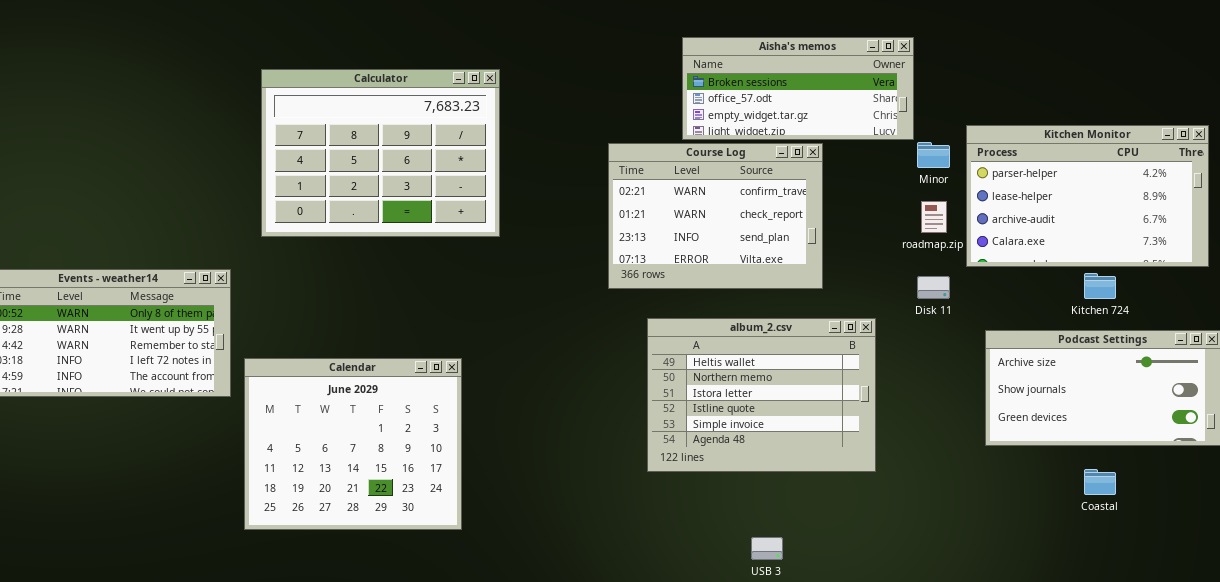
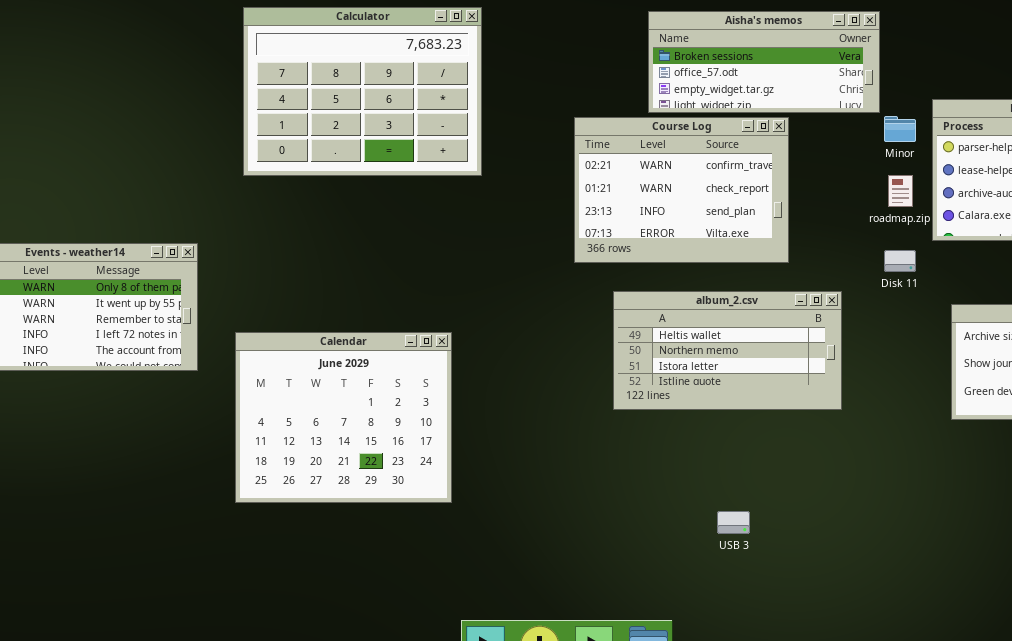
Calculator: [261,69,500,237] -> [243,7,482,176], moved
album_2.csv: [647,318,876,472] -> [613,291,842,410], resized
Calendar: [244,358,462,530] -> [235,332,452,503], moved

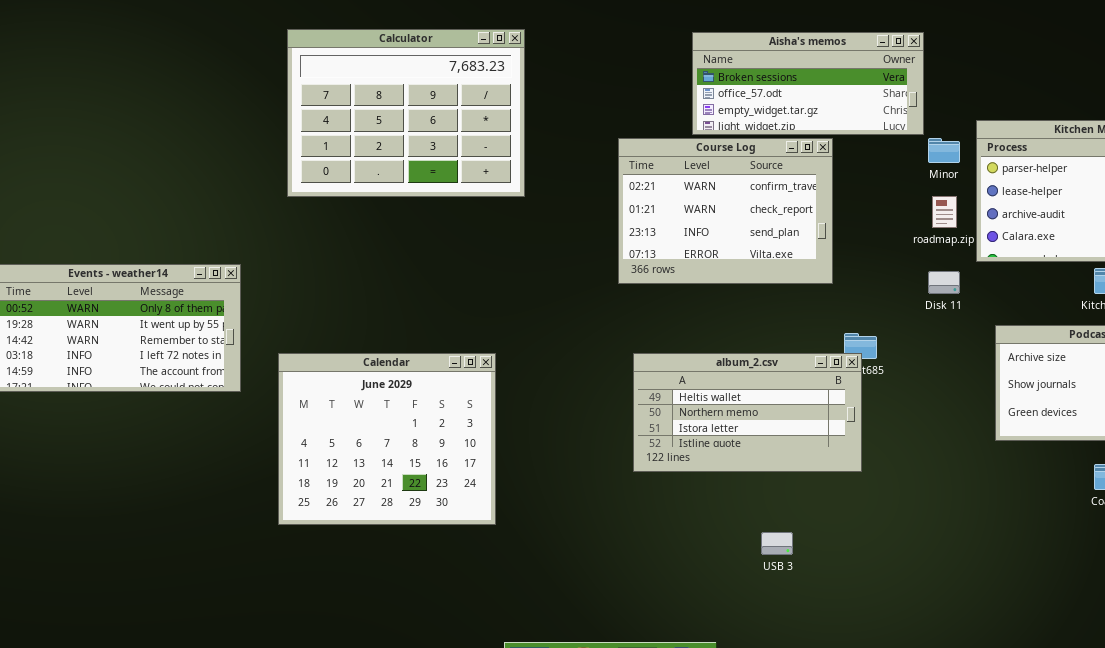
album_2.csv: [613,291,842,410] -> [633,353,862,472], moved

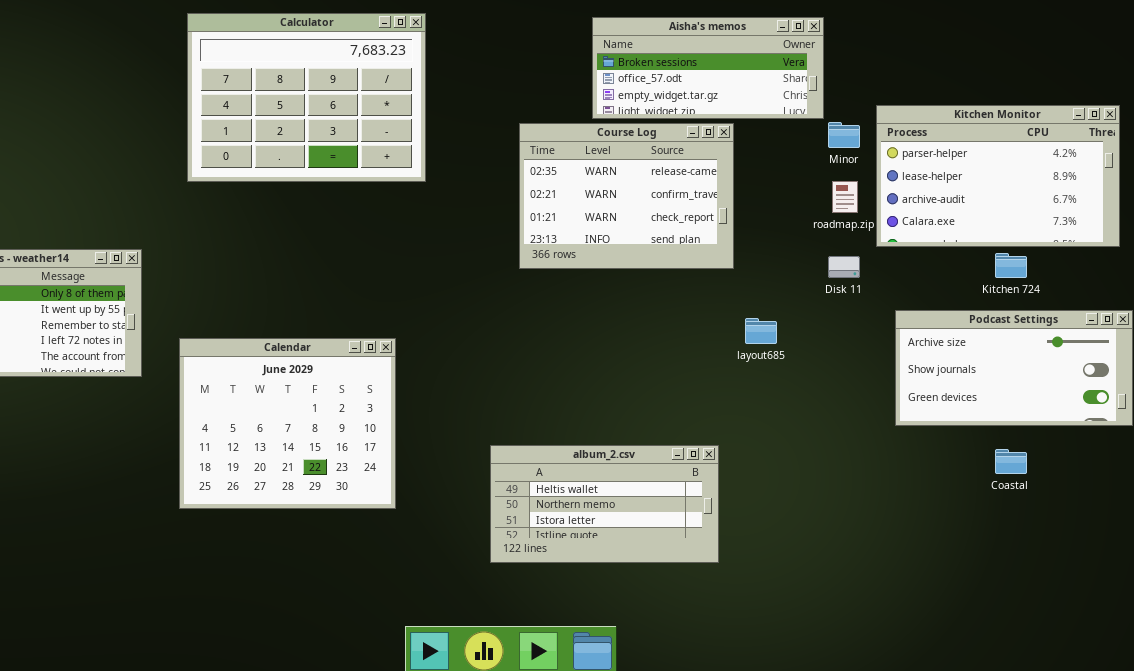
Course Log: [618,138,833,284] -> [519,123,734,269], scrolled up 1 row
album_2.csv: [633,353,862,472] -> [490,445,719,563], moved

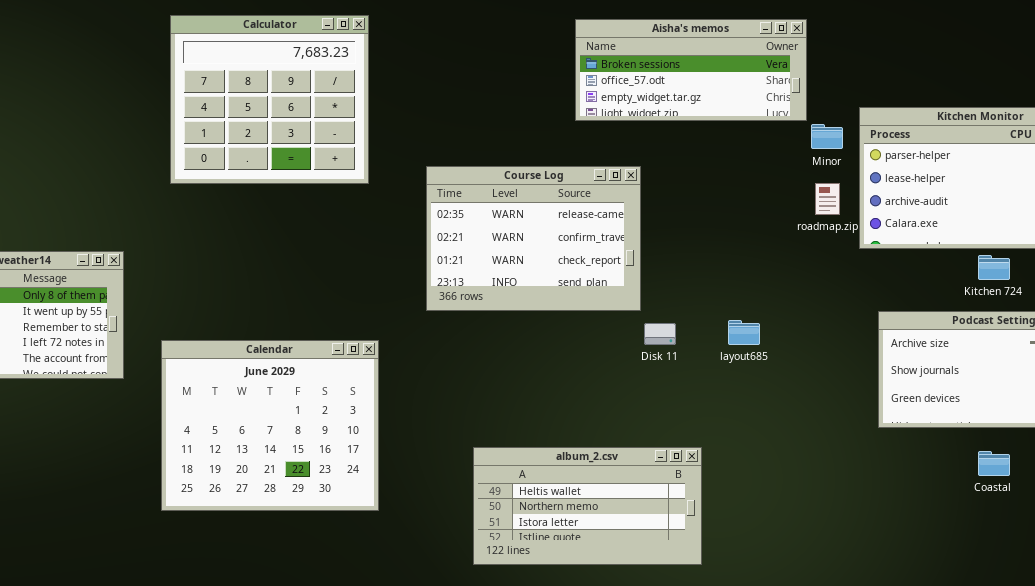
Calculator: [187,13,426,182] -> [170,15,369,184], resized
Course Log: [519,123,734,269] -> [426,166,641,311], moved
Disk 11: [828,256,860,278] -> [644,323,676,345], moved

